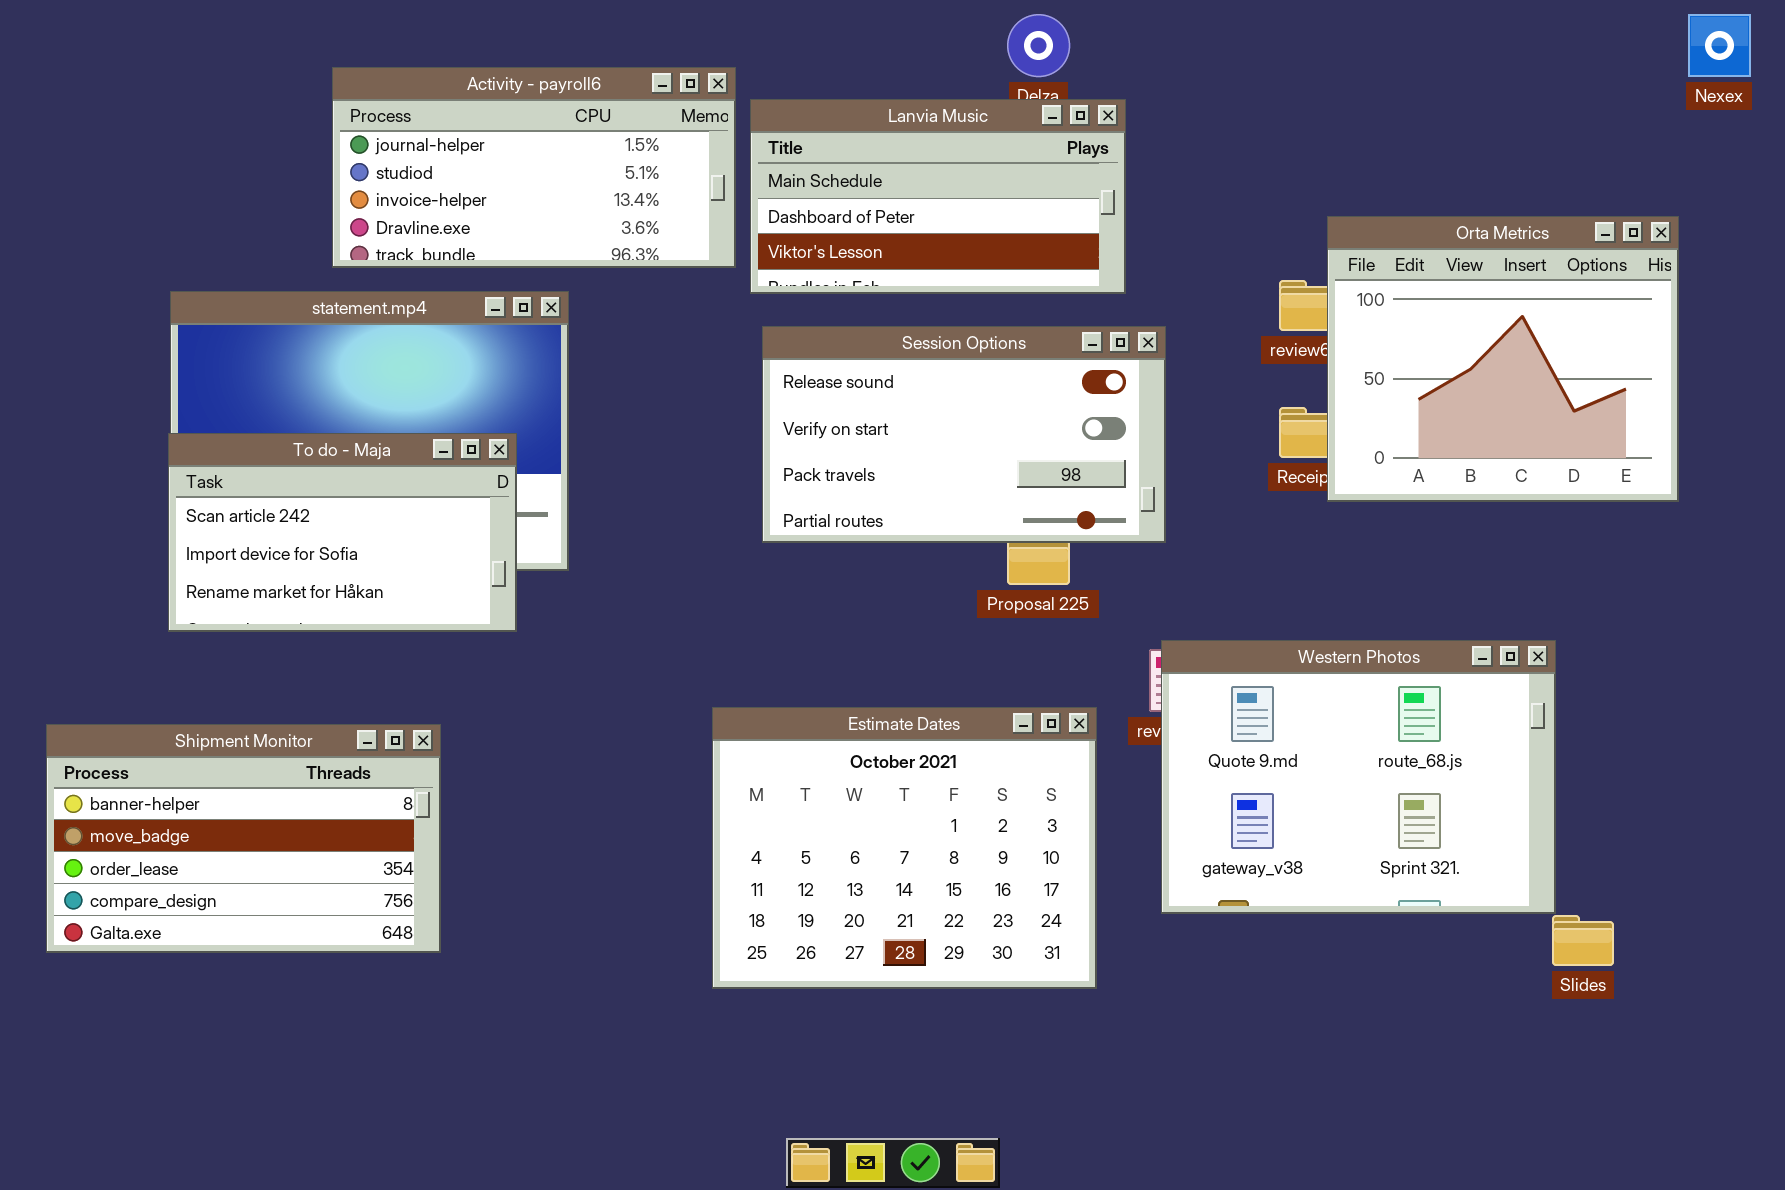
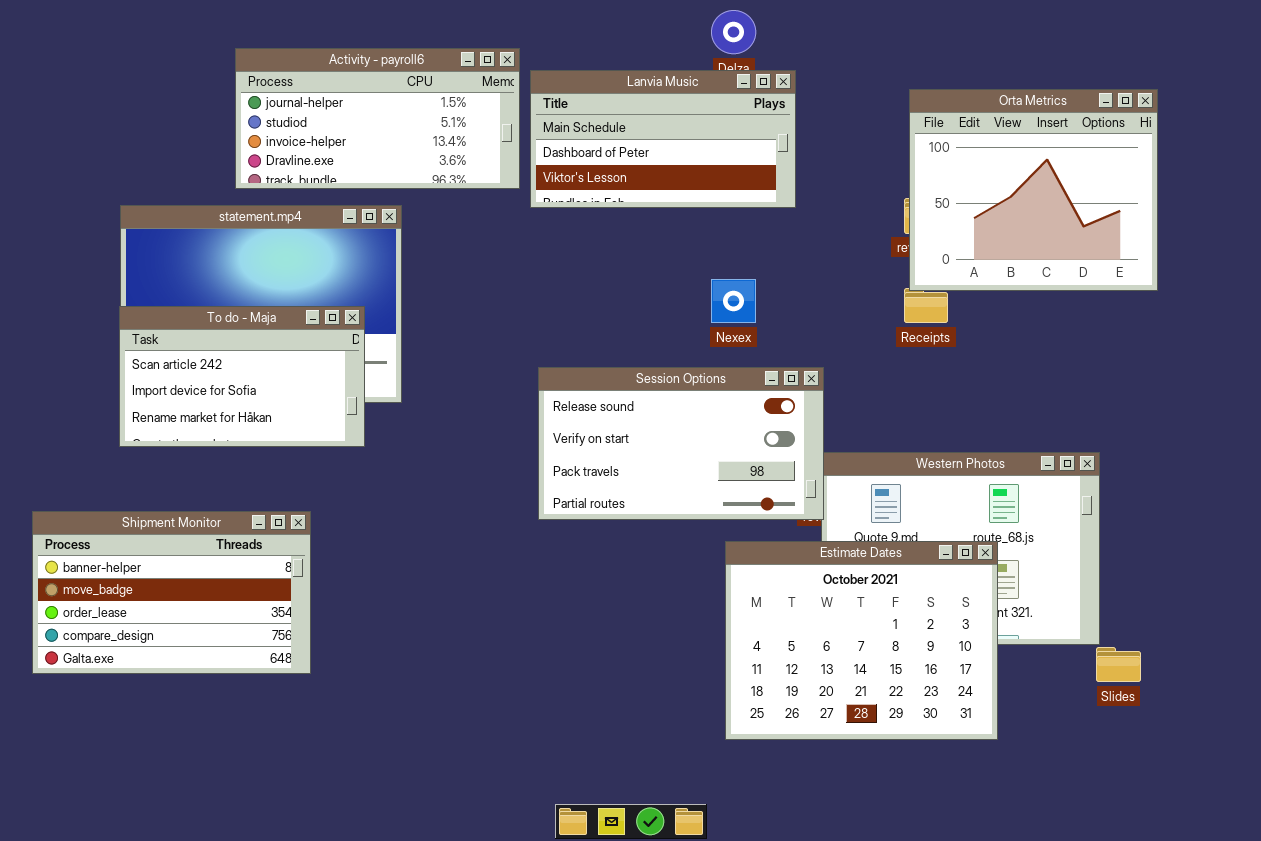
Nexex: [1688,14,1751,77] -> [711,279,756,323], moved
Orta Metrics: [1327,216,1679,502] -> [909,89,1158,291], moved
Session Options: [762,326,1166,543] -> [538,367,824,520], moved
Estimate Dates: [712,707,1097,989] -> [725,541,998,740], moved

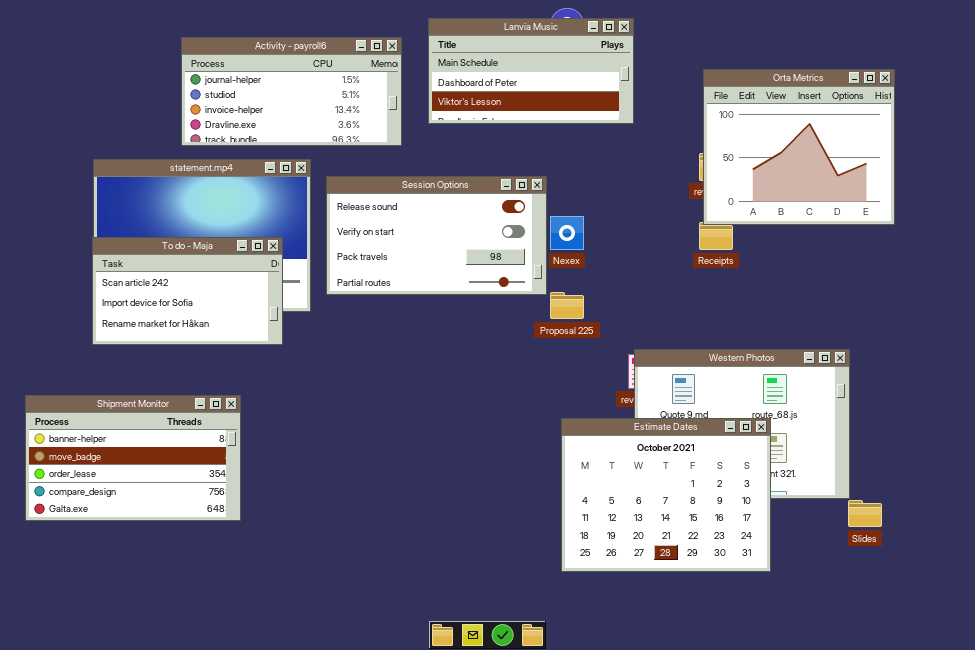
Lanvia Music: [530,70,796,208] -> [428,18,634,124], moved
Session Options: [538,367,824,520] -> [326,176,547,295], moved

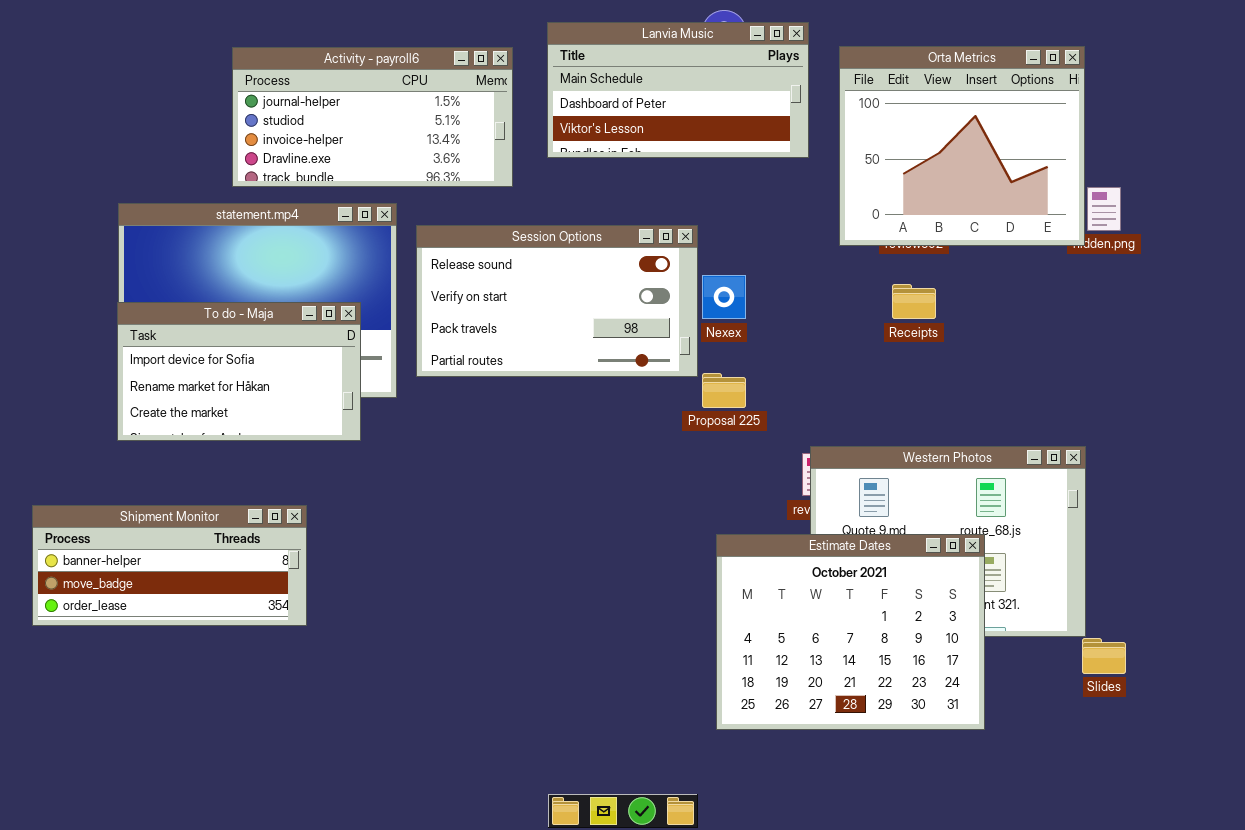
Orta Metrics: [703,69,895,225] -> [839,46,1085,246], moved
To do - Maja: [92,237,283,345] -> [117,302,361,441], scrolled down 1 row
Shipment Monitor: [25,395,241,521] -> [32,505,307,626], resized

